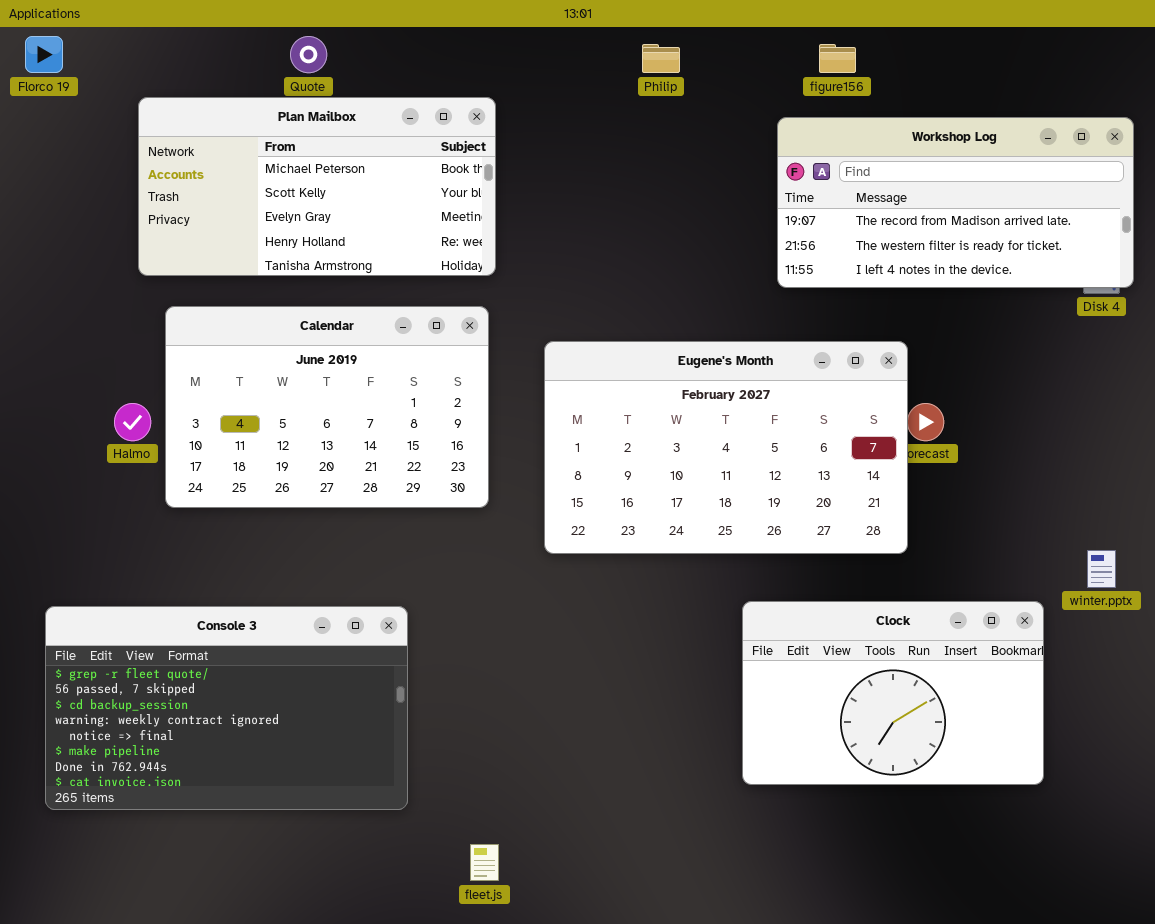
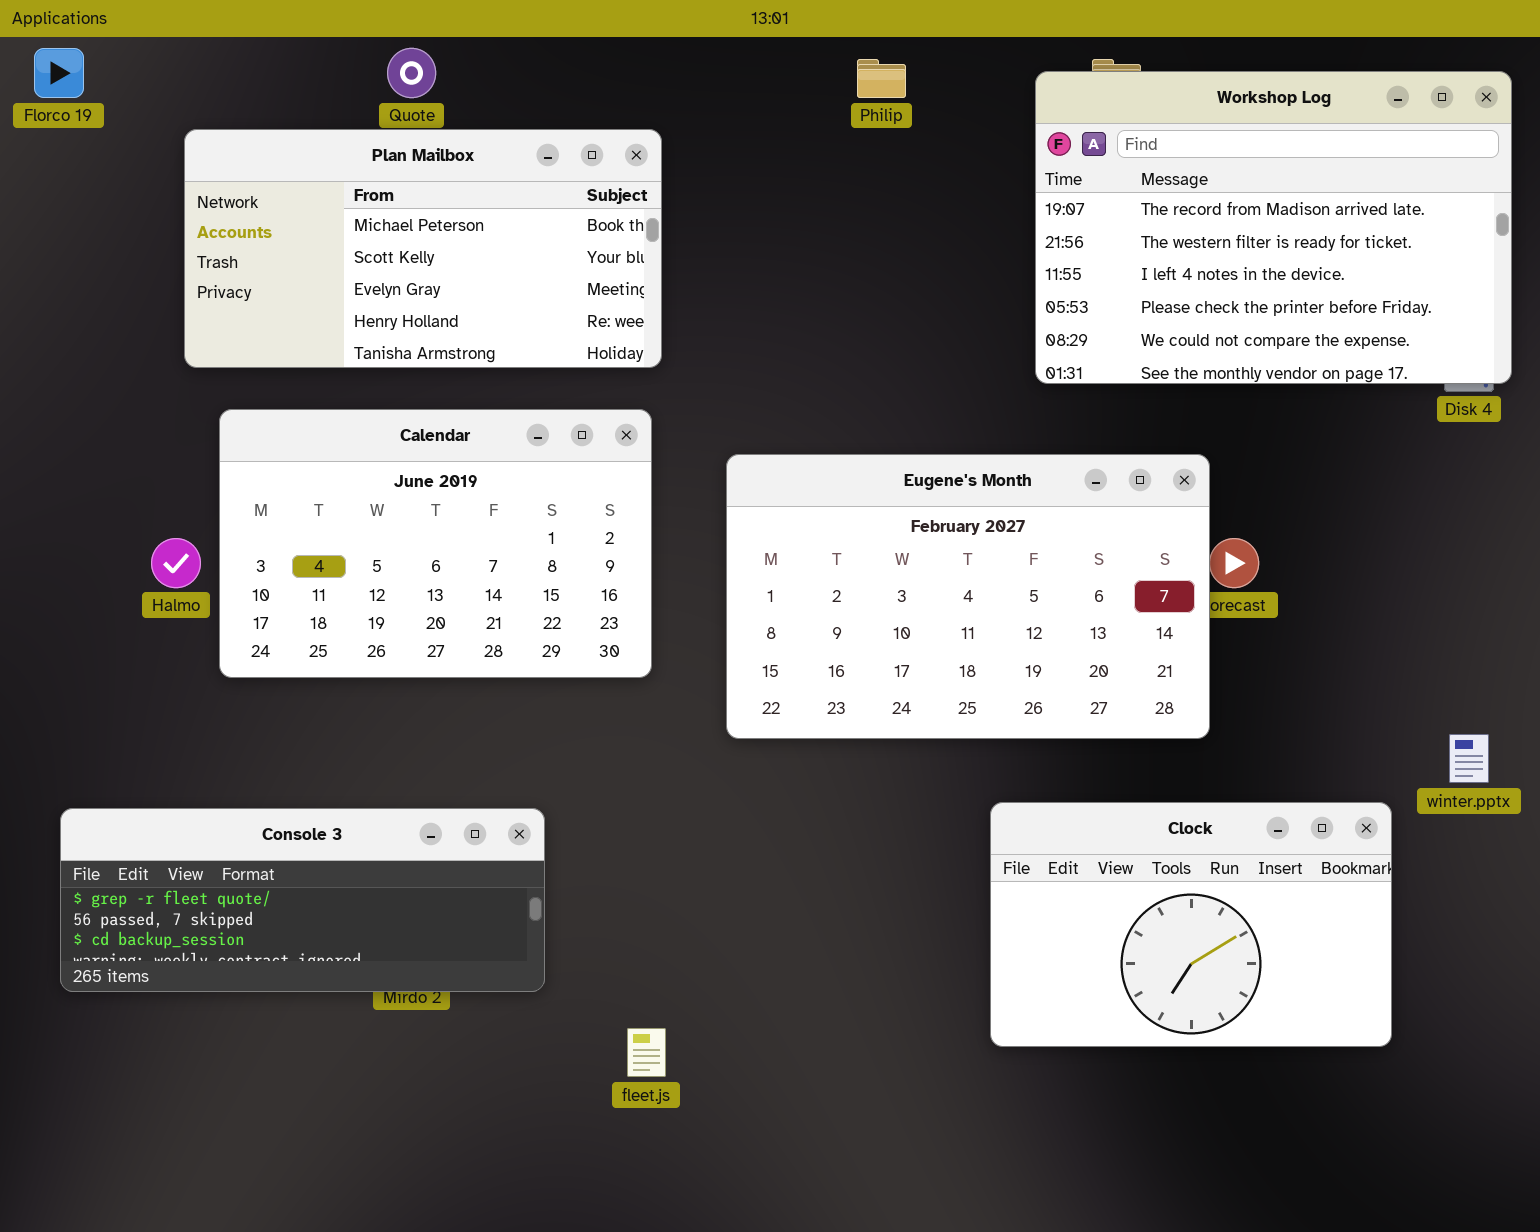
Workshop Log: [777,117,1134,288] -> [1035,71,1512,384], resized
Console 3: [45,606,408,810] -> [60,808,545,992], resized
fleet.js: [470,844,499,881] -> [627,1028,666,1077], moved

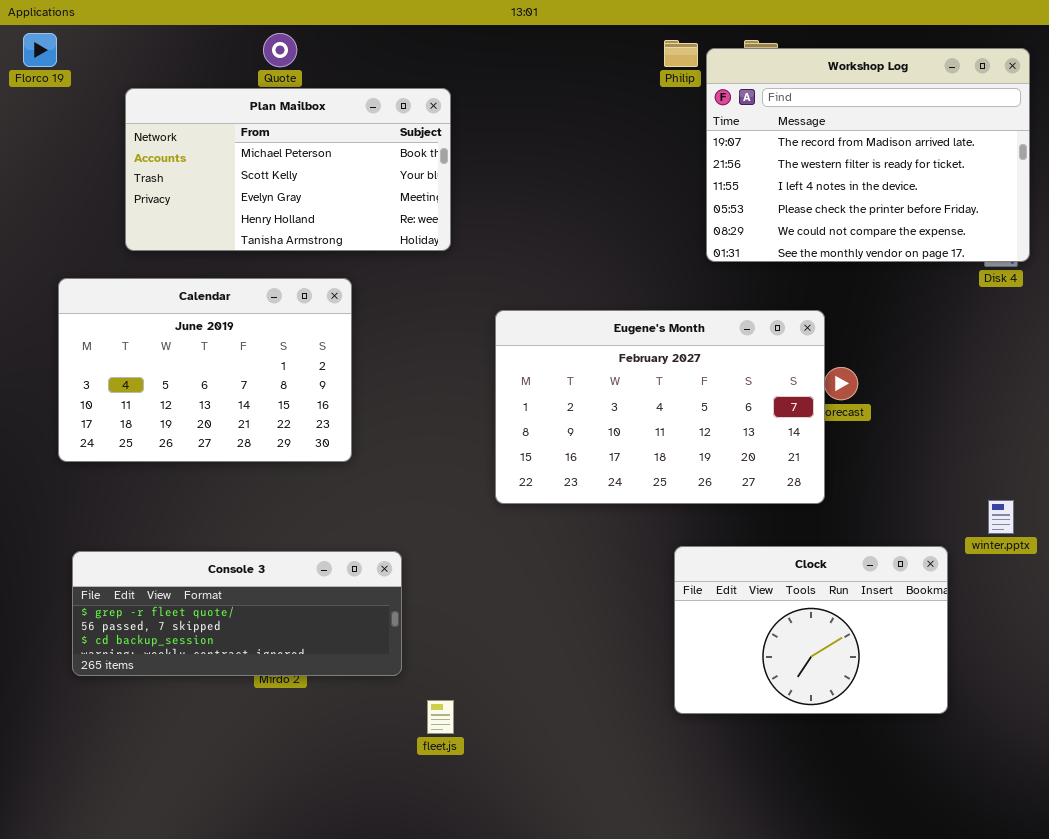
Philip: [857,59,906,98] -> [664,40,698,67], moved
Calendar: [219,409,652,678] -> [58,278,352,462], moved
Console 3: [60,808,545,992] -> [72,551,402,676], moved

